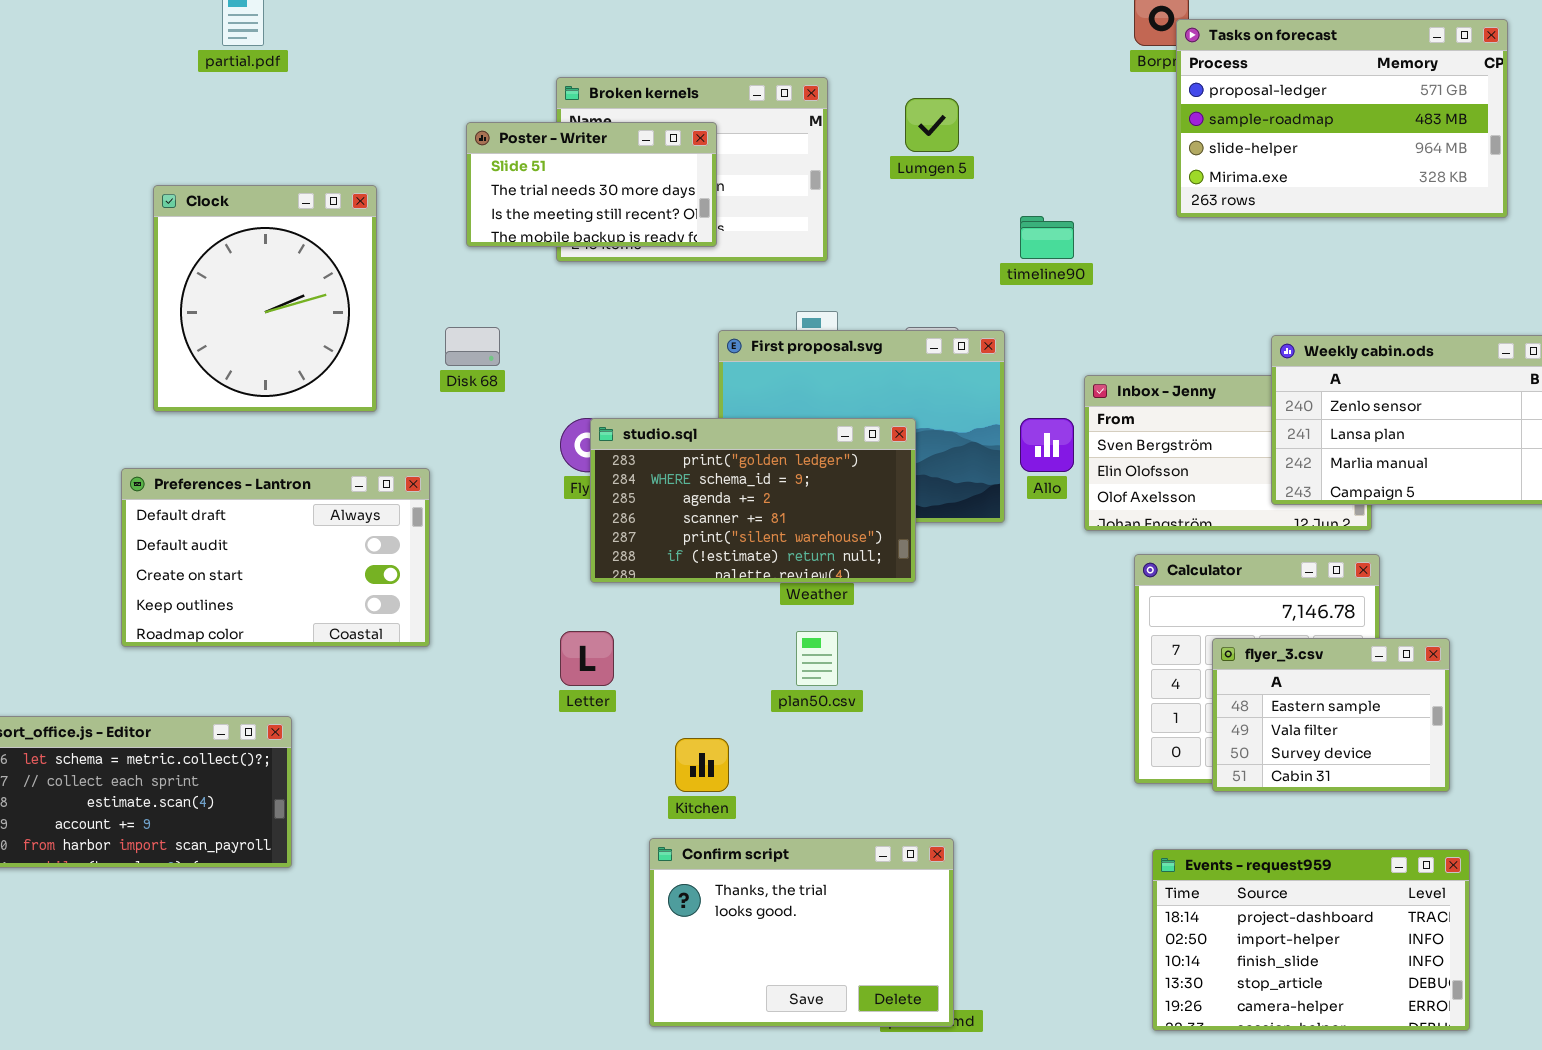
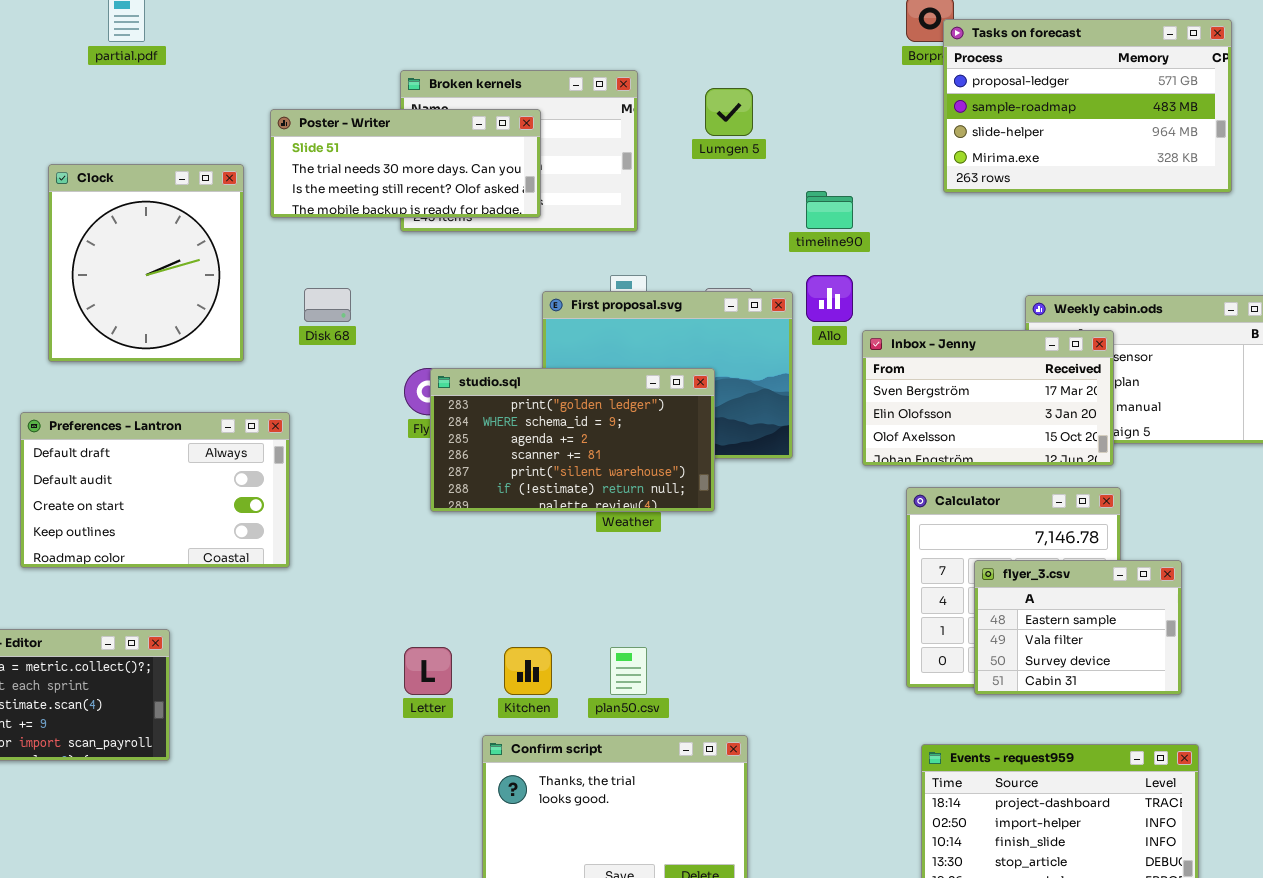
Poster - Writer: [466,122,717,247] -> [270,109,541,218], resized
Inbox - Jenny: [1084,375,1372,531] -> [862,330,1114,466], raised
Allo: [1020,418,1074,472] -> [806,275,853,322], moved
Letter: [560,631,614,686] -> [404,647,452,695], moved
plan50.csv: [796,631,838,686] -> [610,647,647,695], moved

